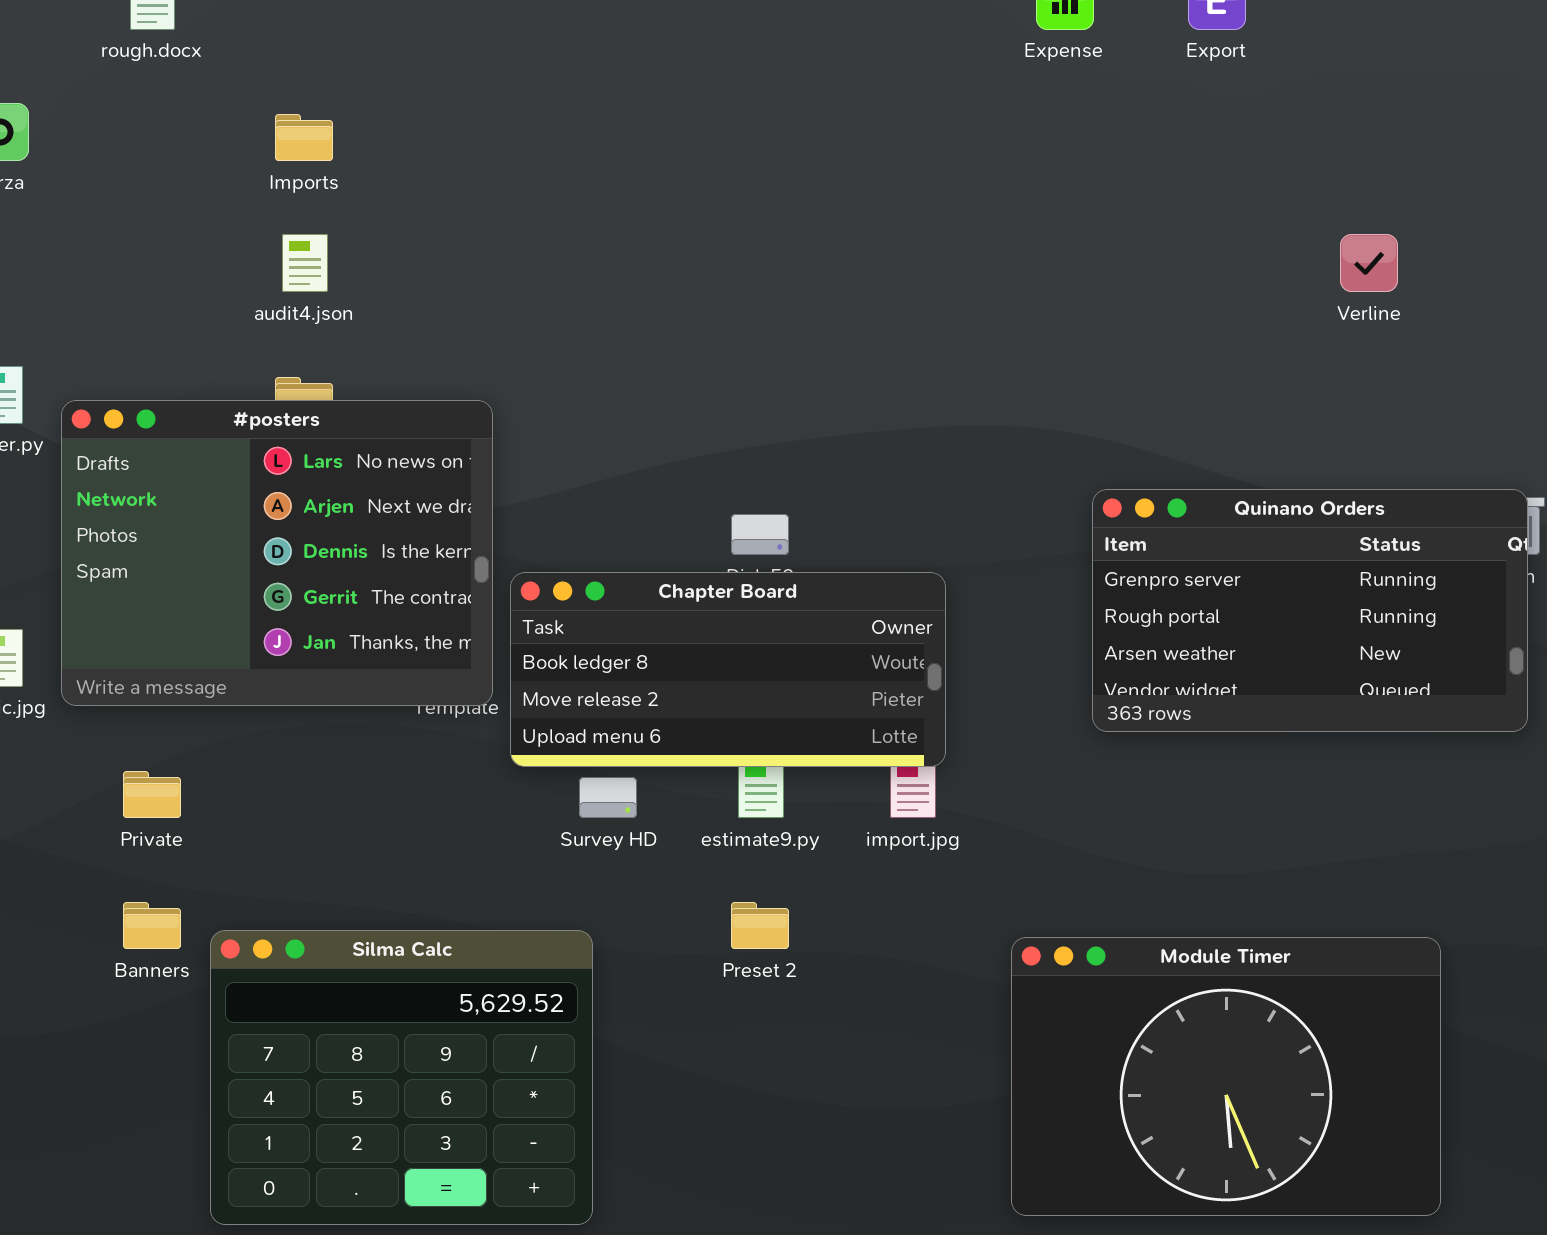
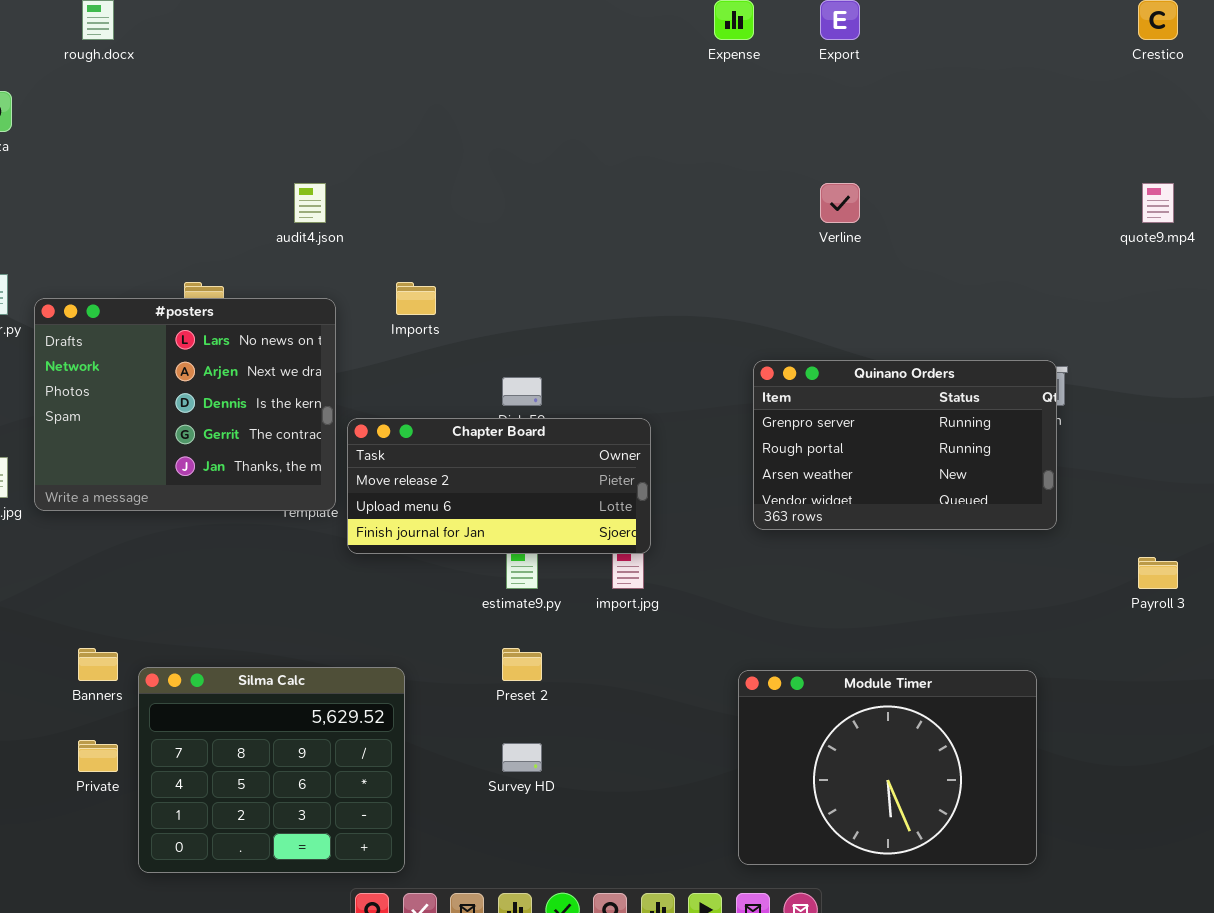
Imports: [275,114,333,161] -> [396,282,436,315], moved
audit4.json: [282,234,328,292] -> [294,183,326,223], moved
Verline: [1340,234,1398,292] -> [820,183,860,223], moved
Chapter Board: [510,572,946,767] -> [347,418,651,554], scrolled down 1 row
Private: [123,771,181,818] -> [78,740,118,772], moved
Survey HD: [579,777,637,818] -> [502,743,542,772], moved
Module Timer: [1011,937,1441,1216] -> [738,670,1037,865], moved

